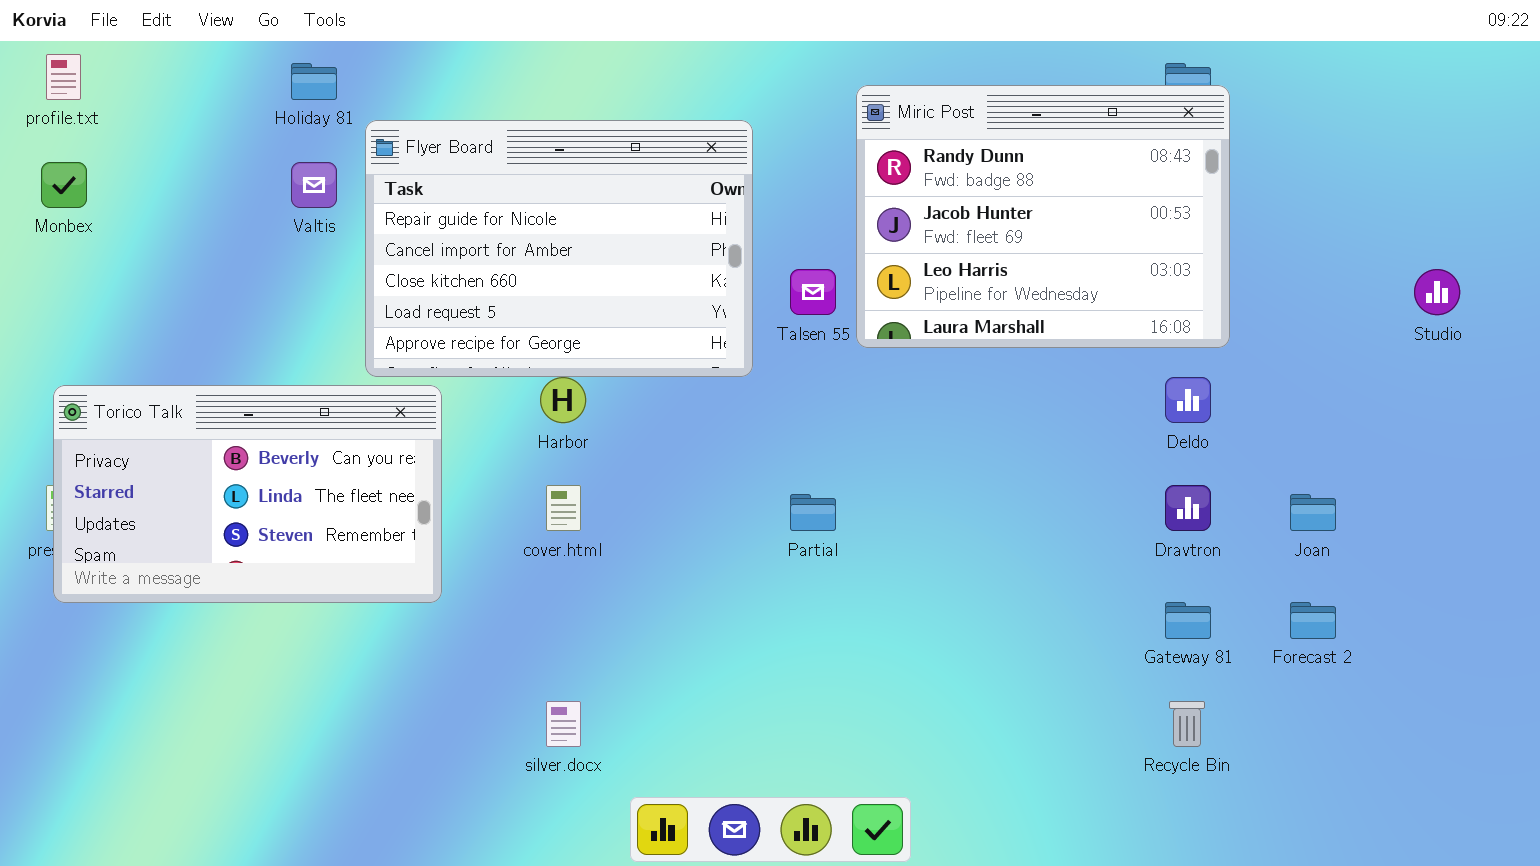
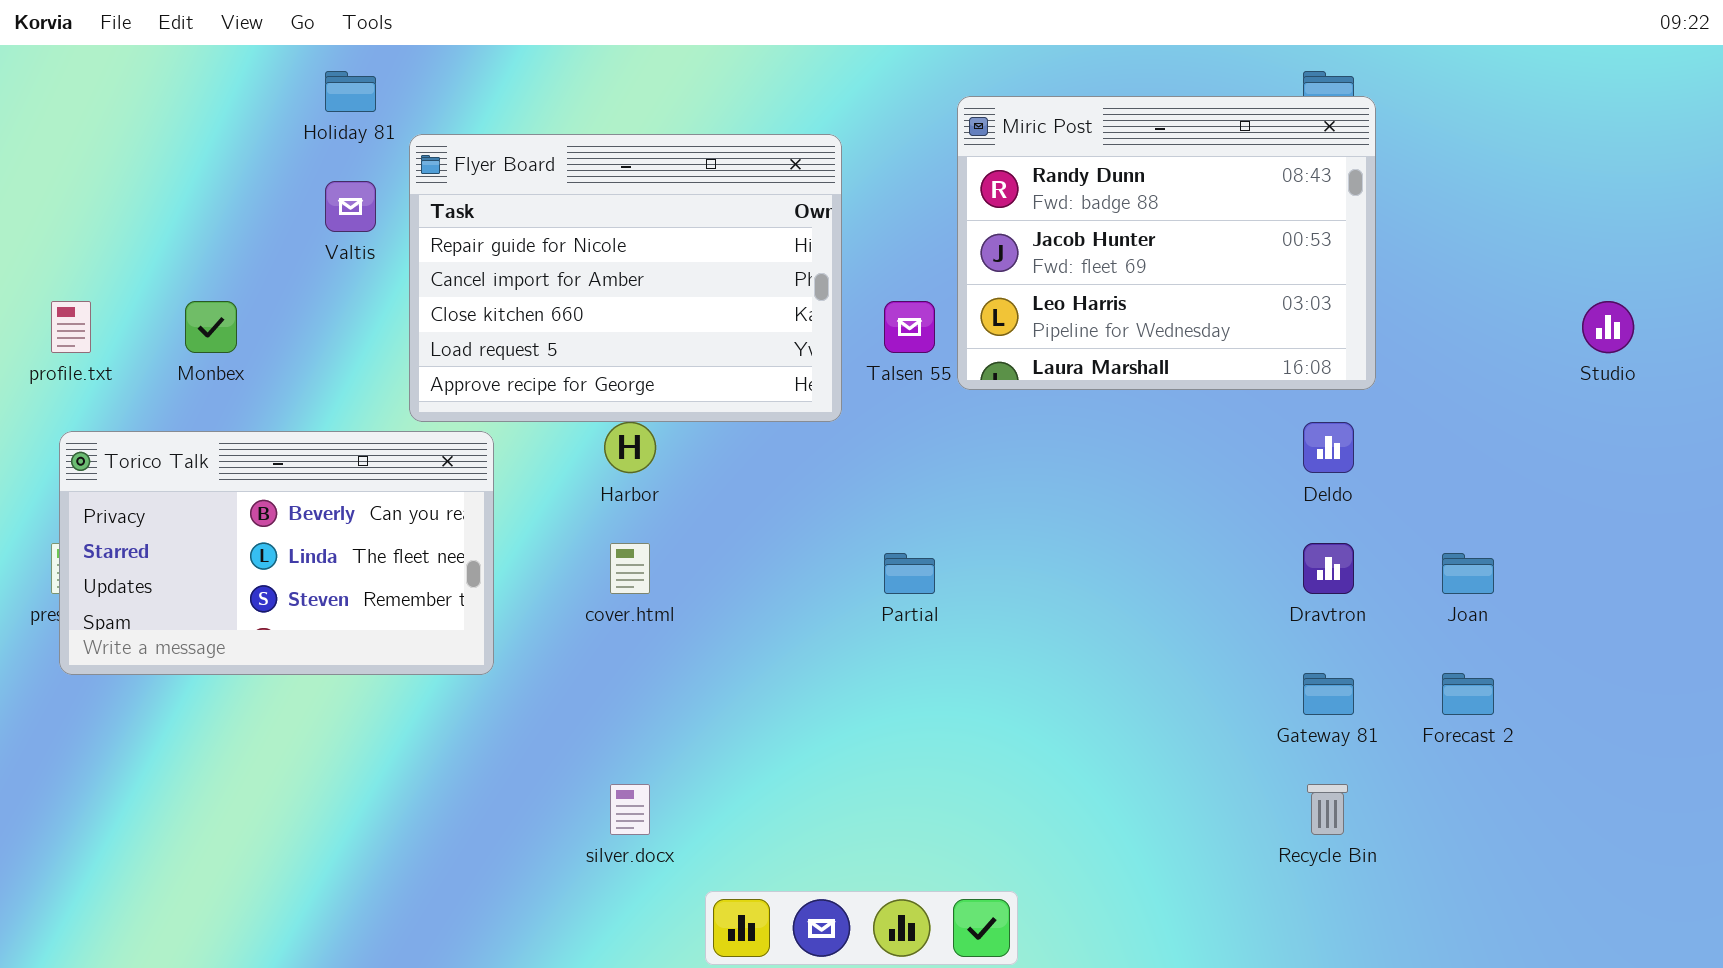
profile.txt: [46,54,81,100] -> [51,301,91,353], moved
Monbex: [41,162,87,208] -> [185,301,237,353], moved

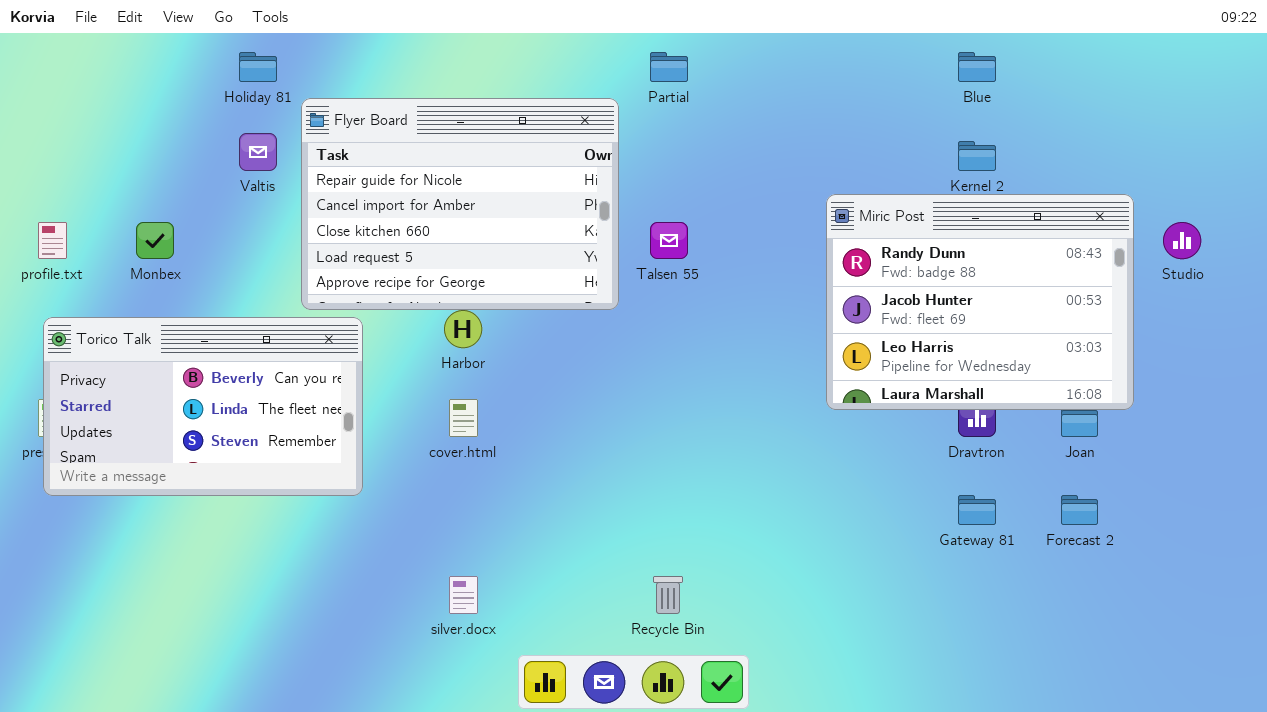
Miric Post: [957,96,1376,390] -> [826,194,1134,410], moved
Partial: [884,553,935,594] -> [650,52,688,82], moved
Recycle Bin: [1307,784,1348,835] -> [653,576,683,614], moved

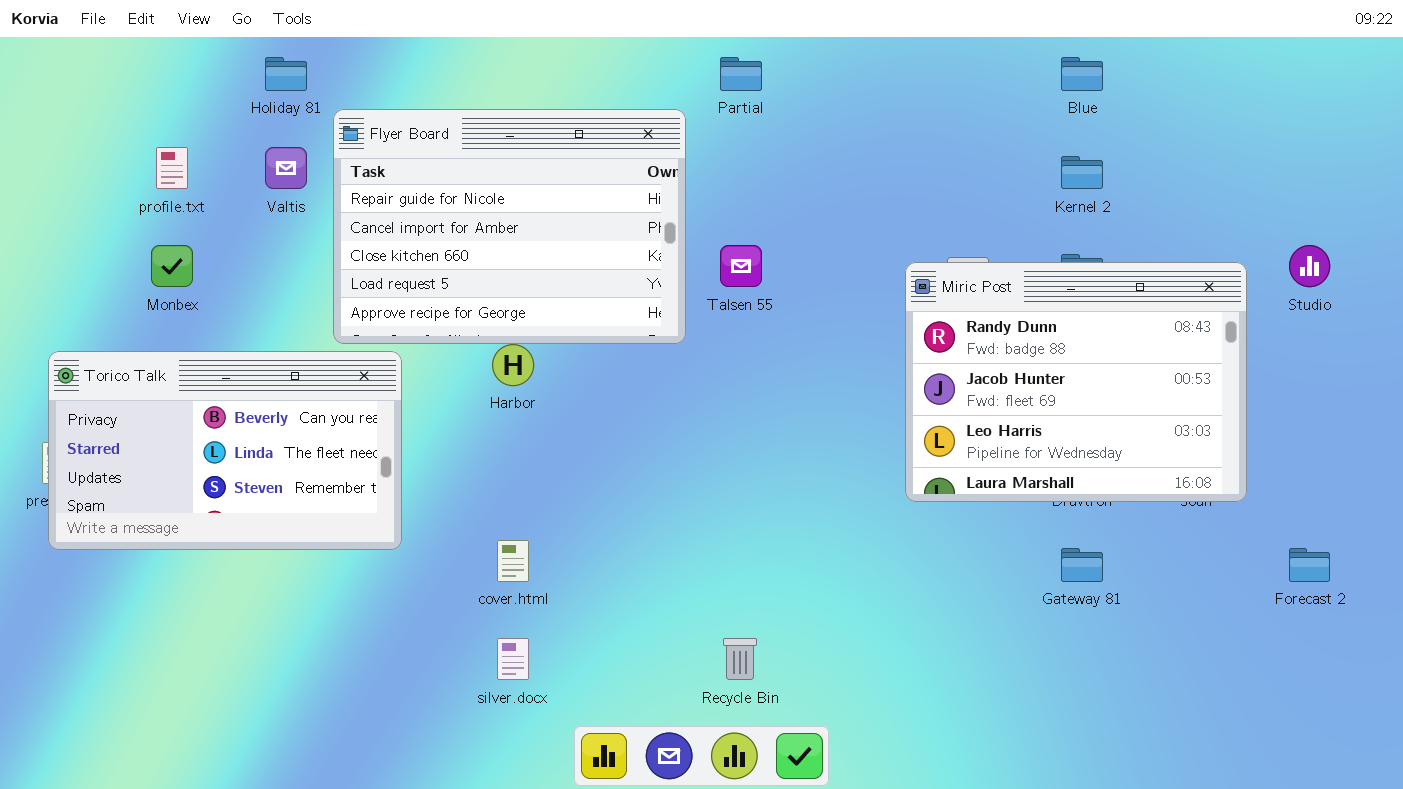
Miric Post: [826,194,1134,410] -> [905,262,1247,502], moved
profile.txt: [38,222,67,259] -> [156,147,188,189], moved
cover.html: [449,399,478,437] -> [497,540,529,582], moved
Forecast 2: [1061,495,1098,525] -> [1289,548,1330,582], moved

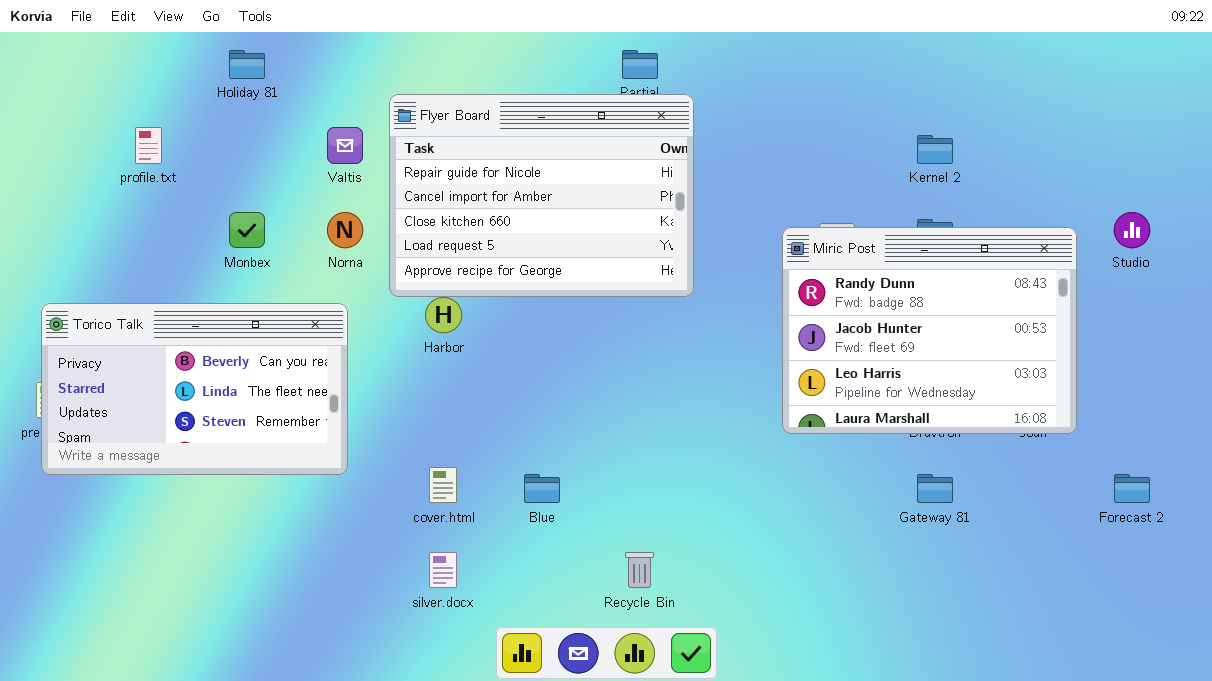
Blue: [1061,57,1103,91] -> [524,474,560,503], moved
Flyer Board: [333,109,686,344] -> [389,94,694,297], moved
Valtis: [265,147,307,189] -> [327,127,363,164], moved
Monbex: [151,245,193,287] -> [229,212,265,248], moved

